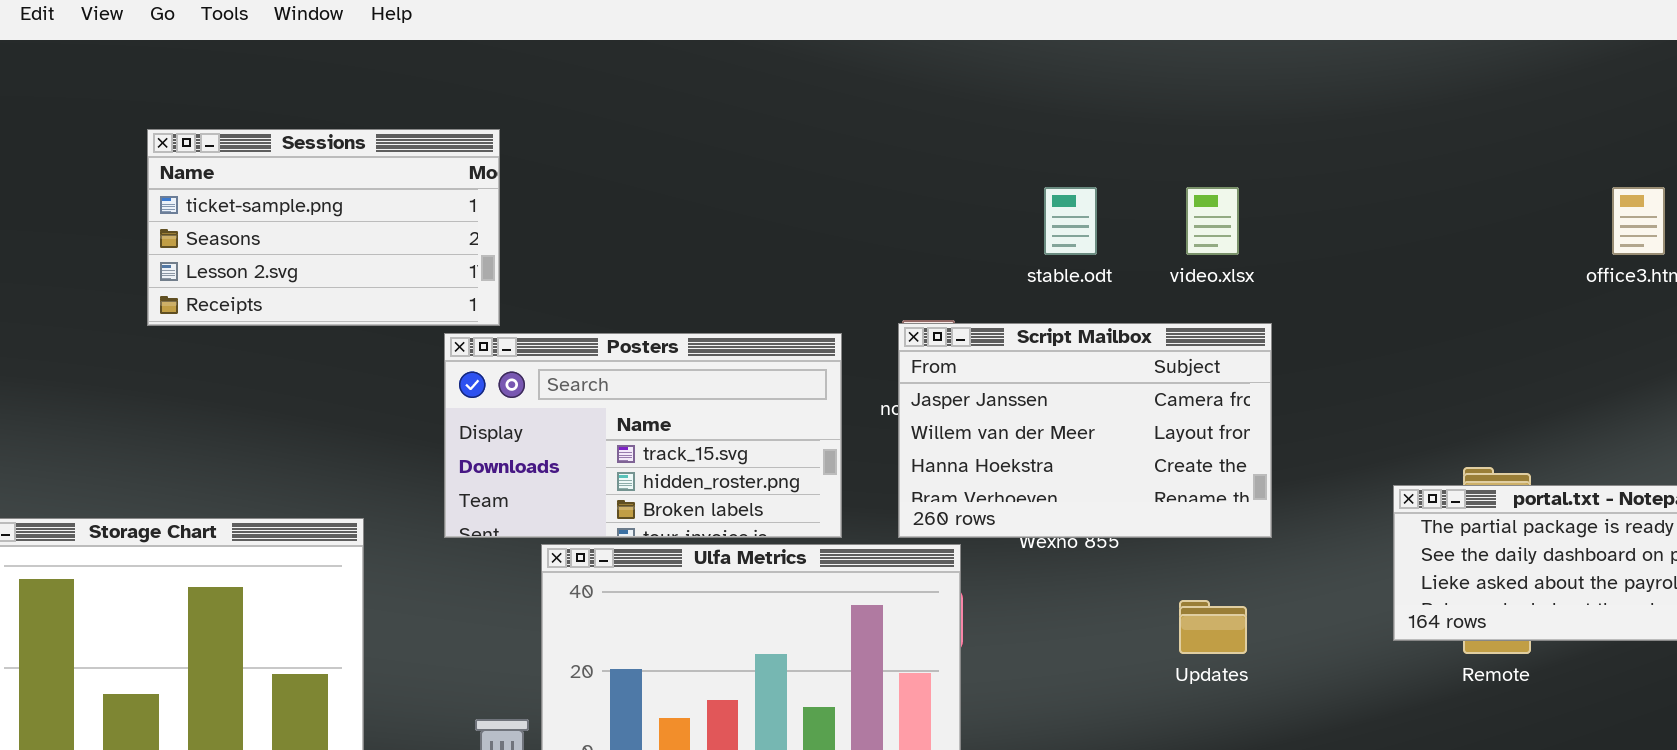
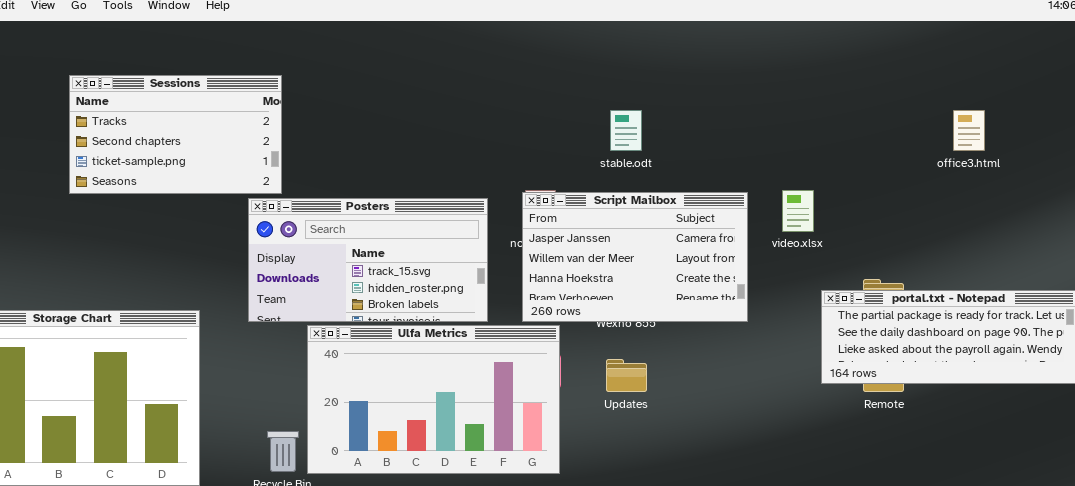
Sessions: [147,129,500,326] -> [69,75,282,194], scrolled up 2 rows
video.xlsx: [1186,187,1239,255] -> [782,190,814,232], moved
Updates: [1179,600,1247,654] -> [606,359,647,392], moved

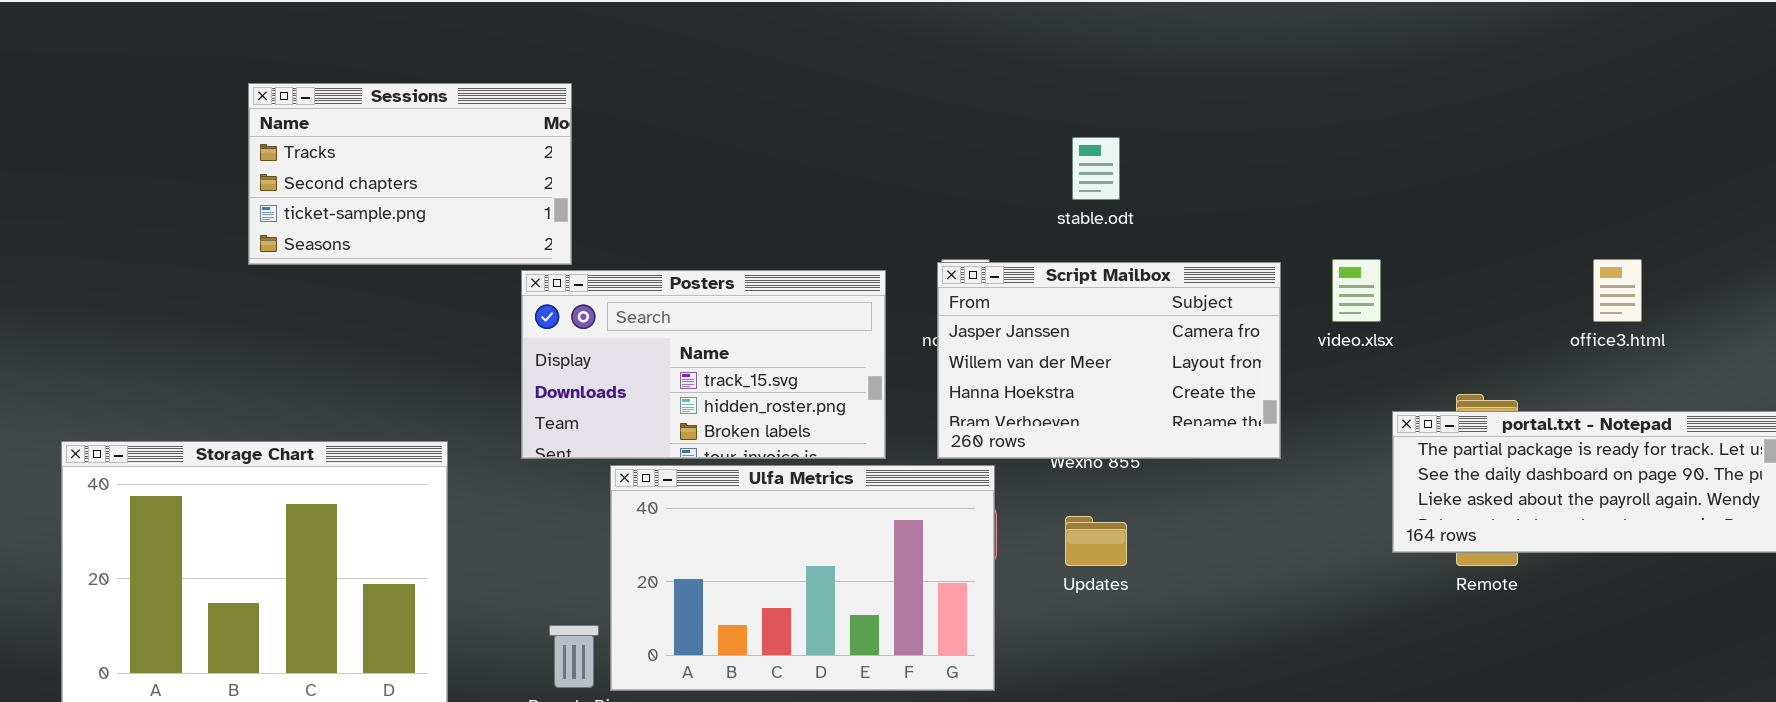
office3.html: [953,110,985,151] -> [1593,259,1642,322], moved

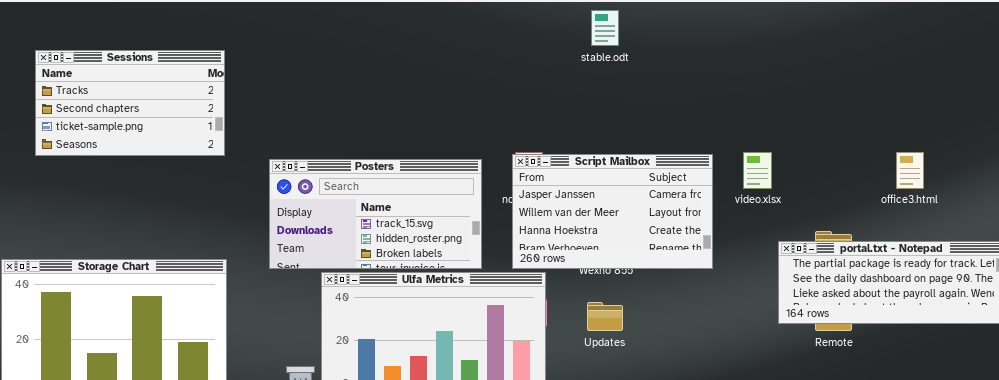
Sessions: [248,83,572,265] -> [35,50,225,156], moved
stable.odt: [1072,137,1120,200] -> [591,10,619,46], moved

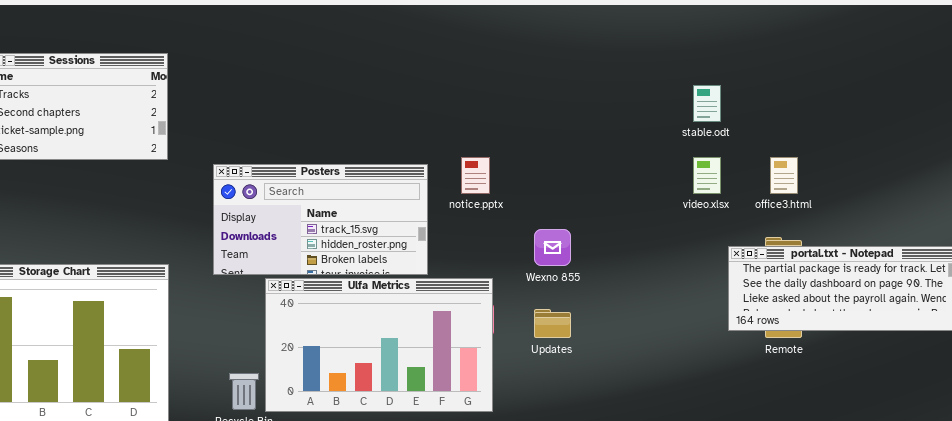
stable.odt: [591,10,619,46] -> [693,85,721,122], moved
office3.html: [896,152,924,189] -> [770,157,798,194], moved
Script Mailbox: [512,154,713,269] -> none, closed

